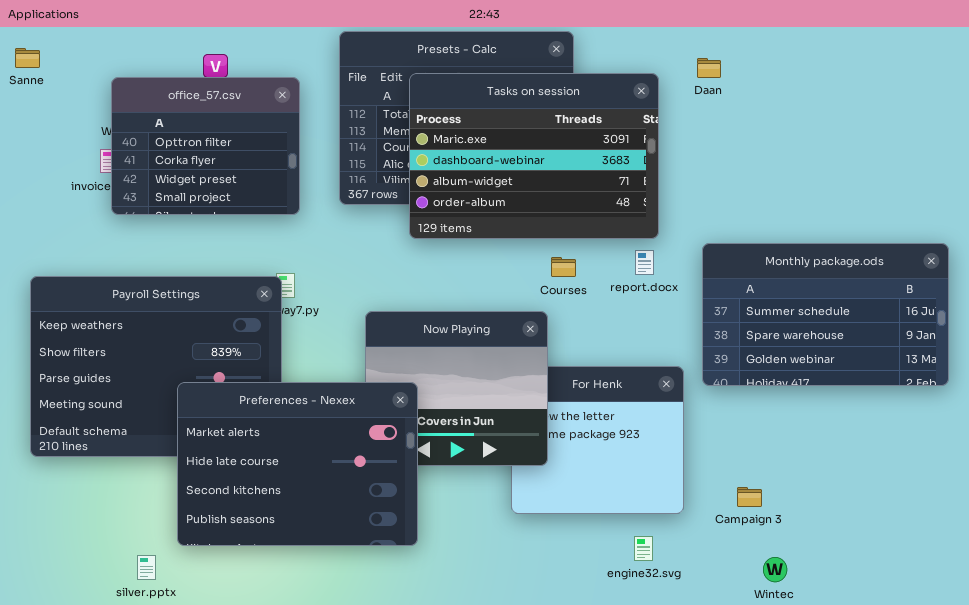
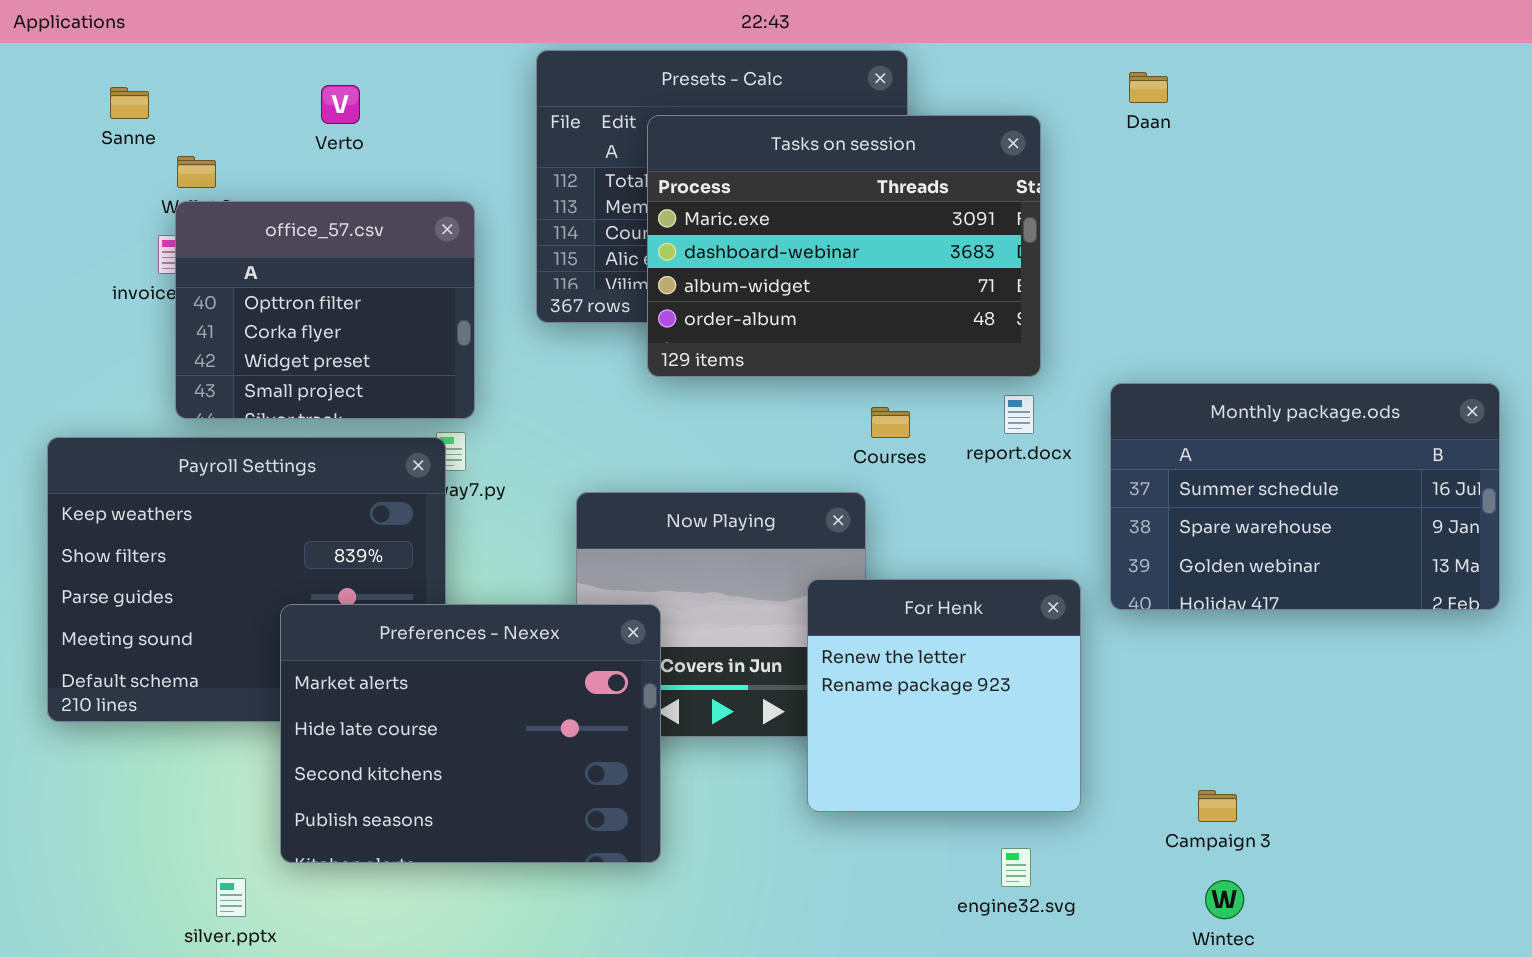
Sanne: [15,48,40,68] -> [110,87,149,119], moved
Daan: [697,58,721,78] -> [1129,72,1168,103], moved
office_57.csv: [111,77,300,215] -> [175,201,475,419], moved
For Henk: [511,366,684,514] -> [807,579,1081,812], raised
Campaign 3: [737,487,762,507] -> [1198,790,1237,822], moved

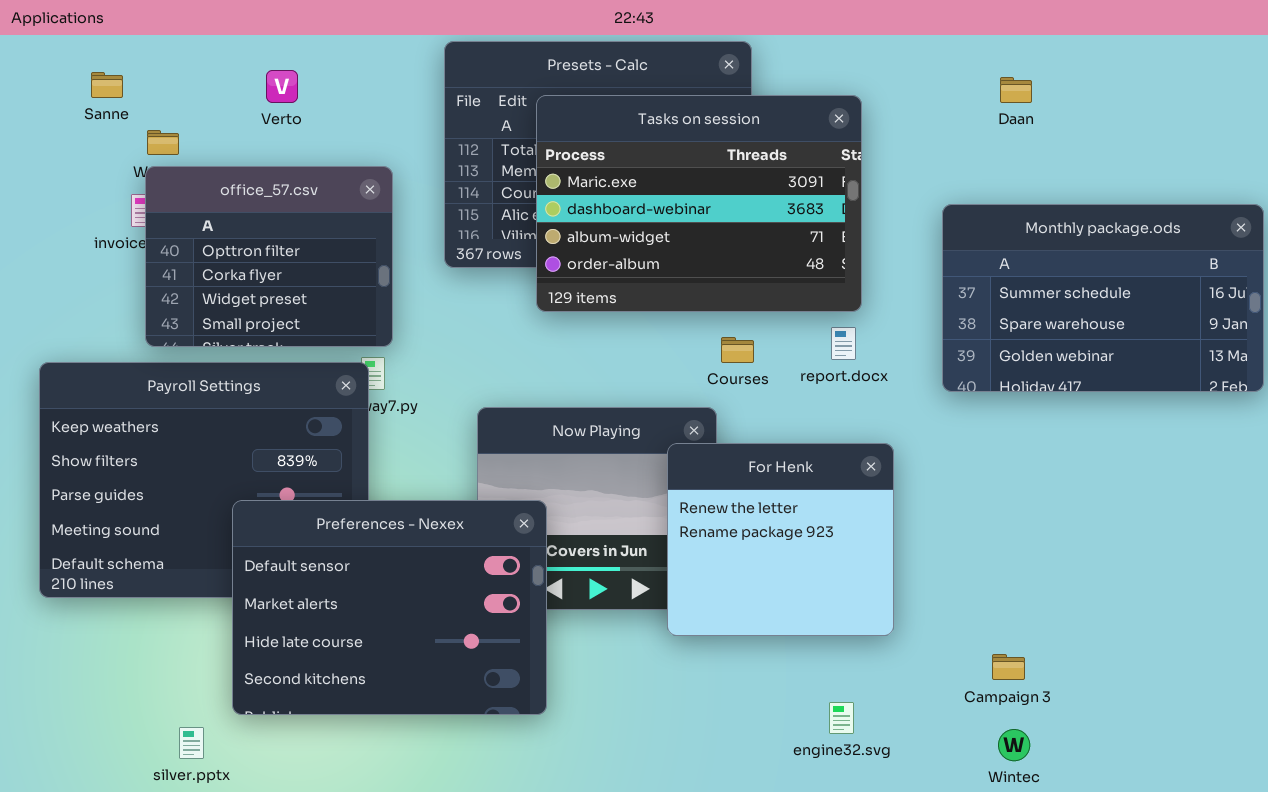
Daan: [1129,72,1168,103] -> [1000,77,1032,103], moved
Monthly package.ods: [1110,383,1500,610] -> [942,204,1264,392], moved
For Henk: [807,579,1081,812] -> [667,443,894,636], moved
Preferences - Nexex: [280,604,661,863] -> [232,500,547,715], scrolled up 1 row

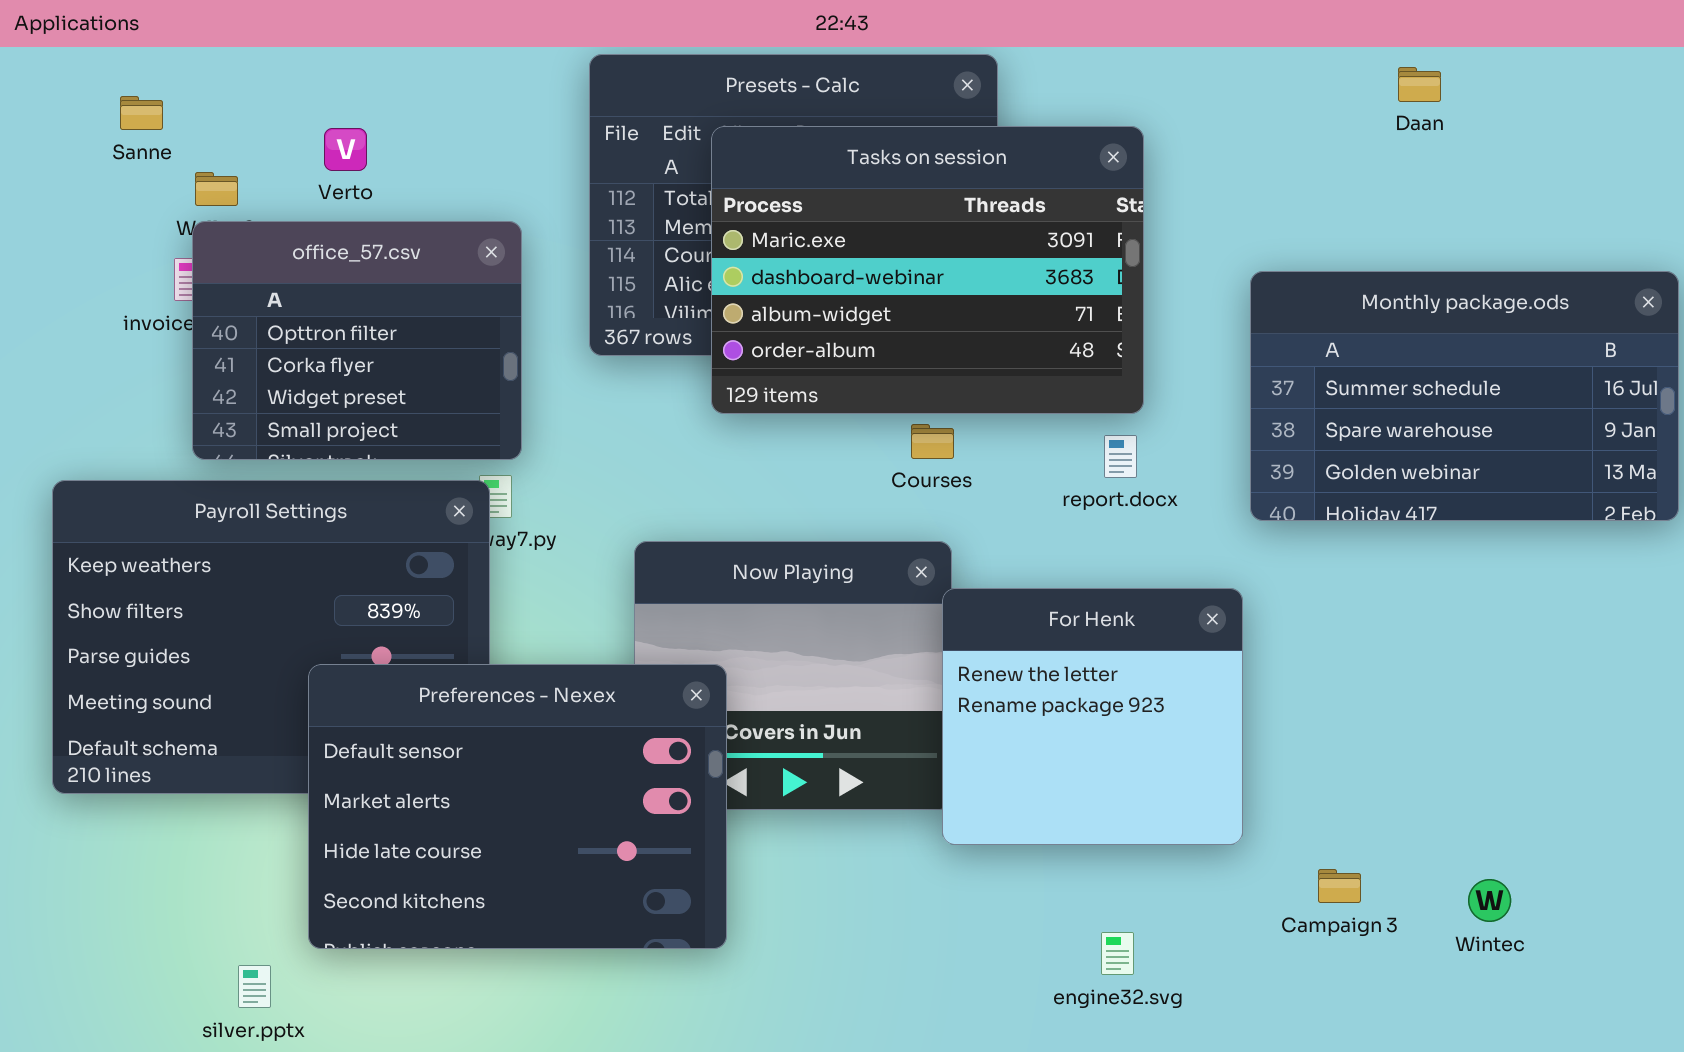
Verto: [266,70,298,103] -> [324,128,367,171], moved
Daan: [1000,77,1032,103] -> [1398,67,1441,102], moved
Courses: [721,337,754,363] -> [911,424,954,459], moved
For Henk: [667,443,894,636] -> [942,588,1243,845], moved
Wintec: [998,729,1030,761] -> [1468,879,1511,922], moved

